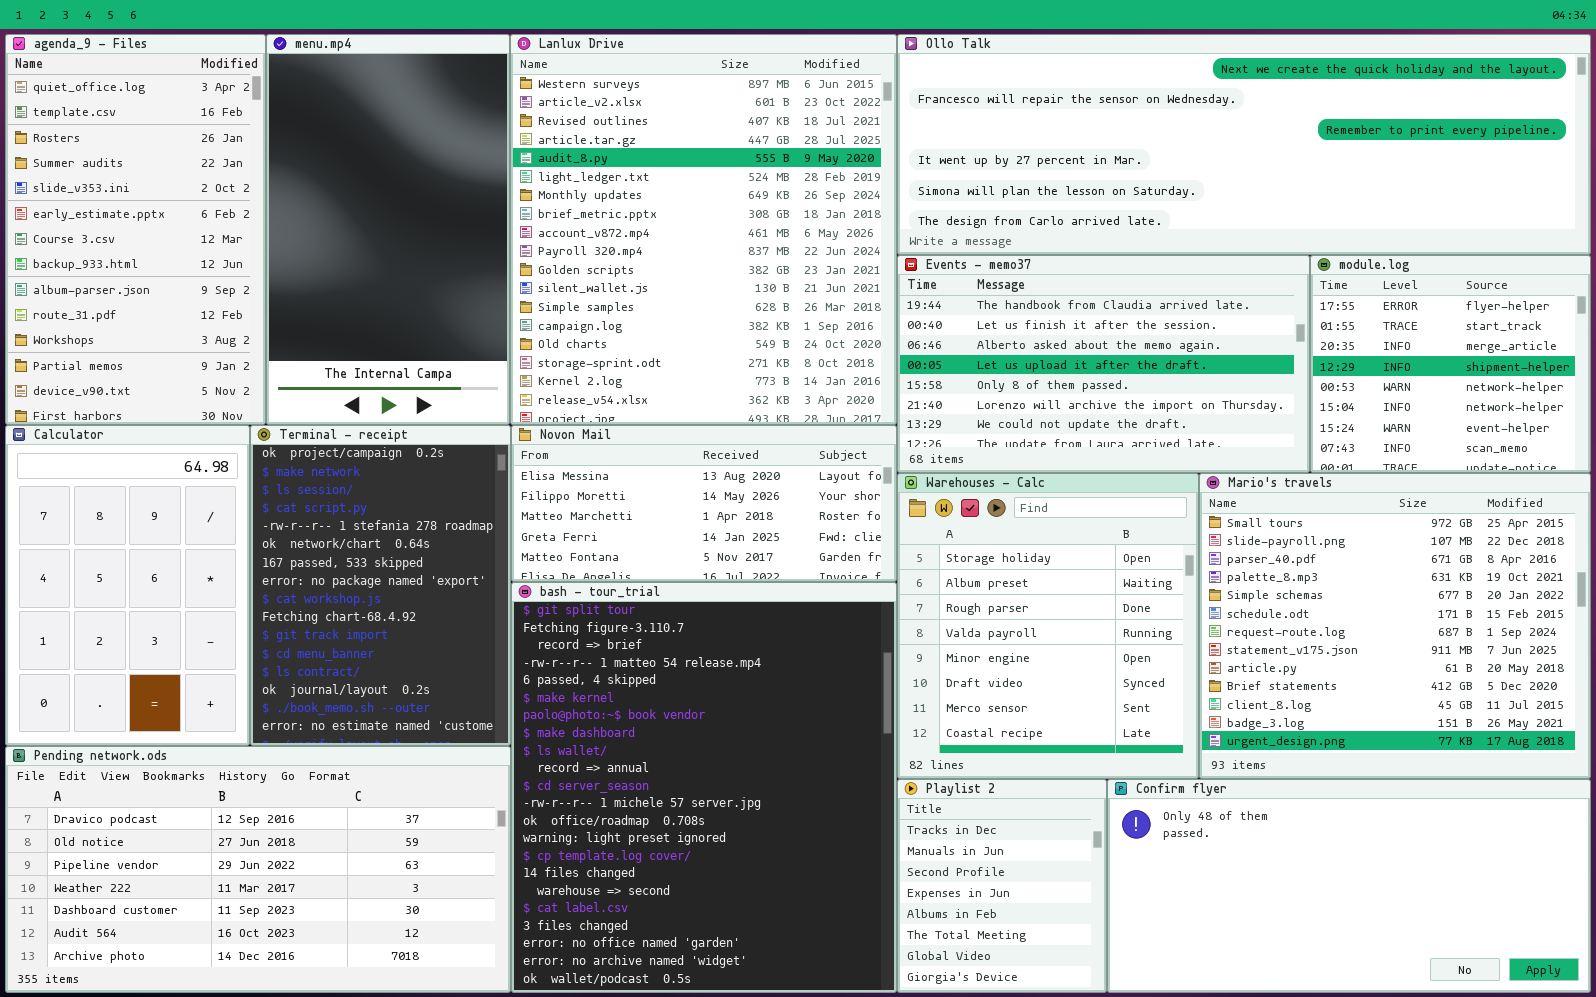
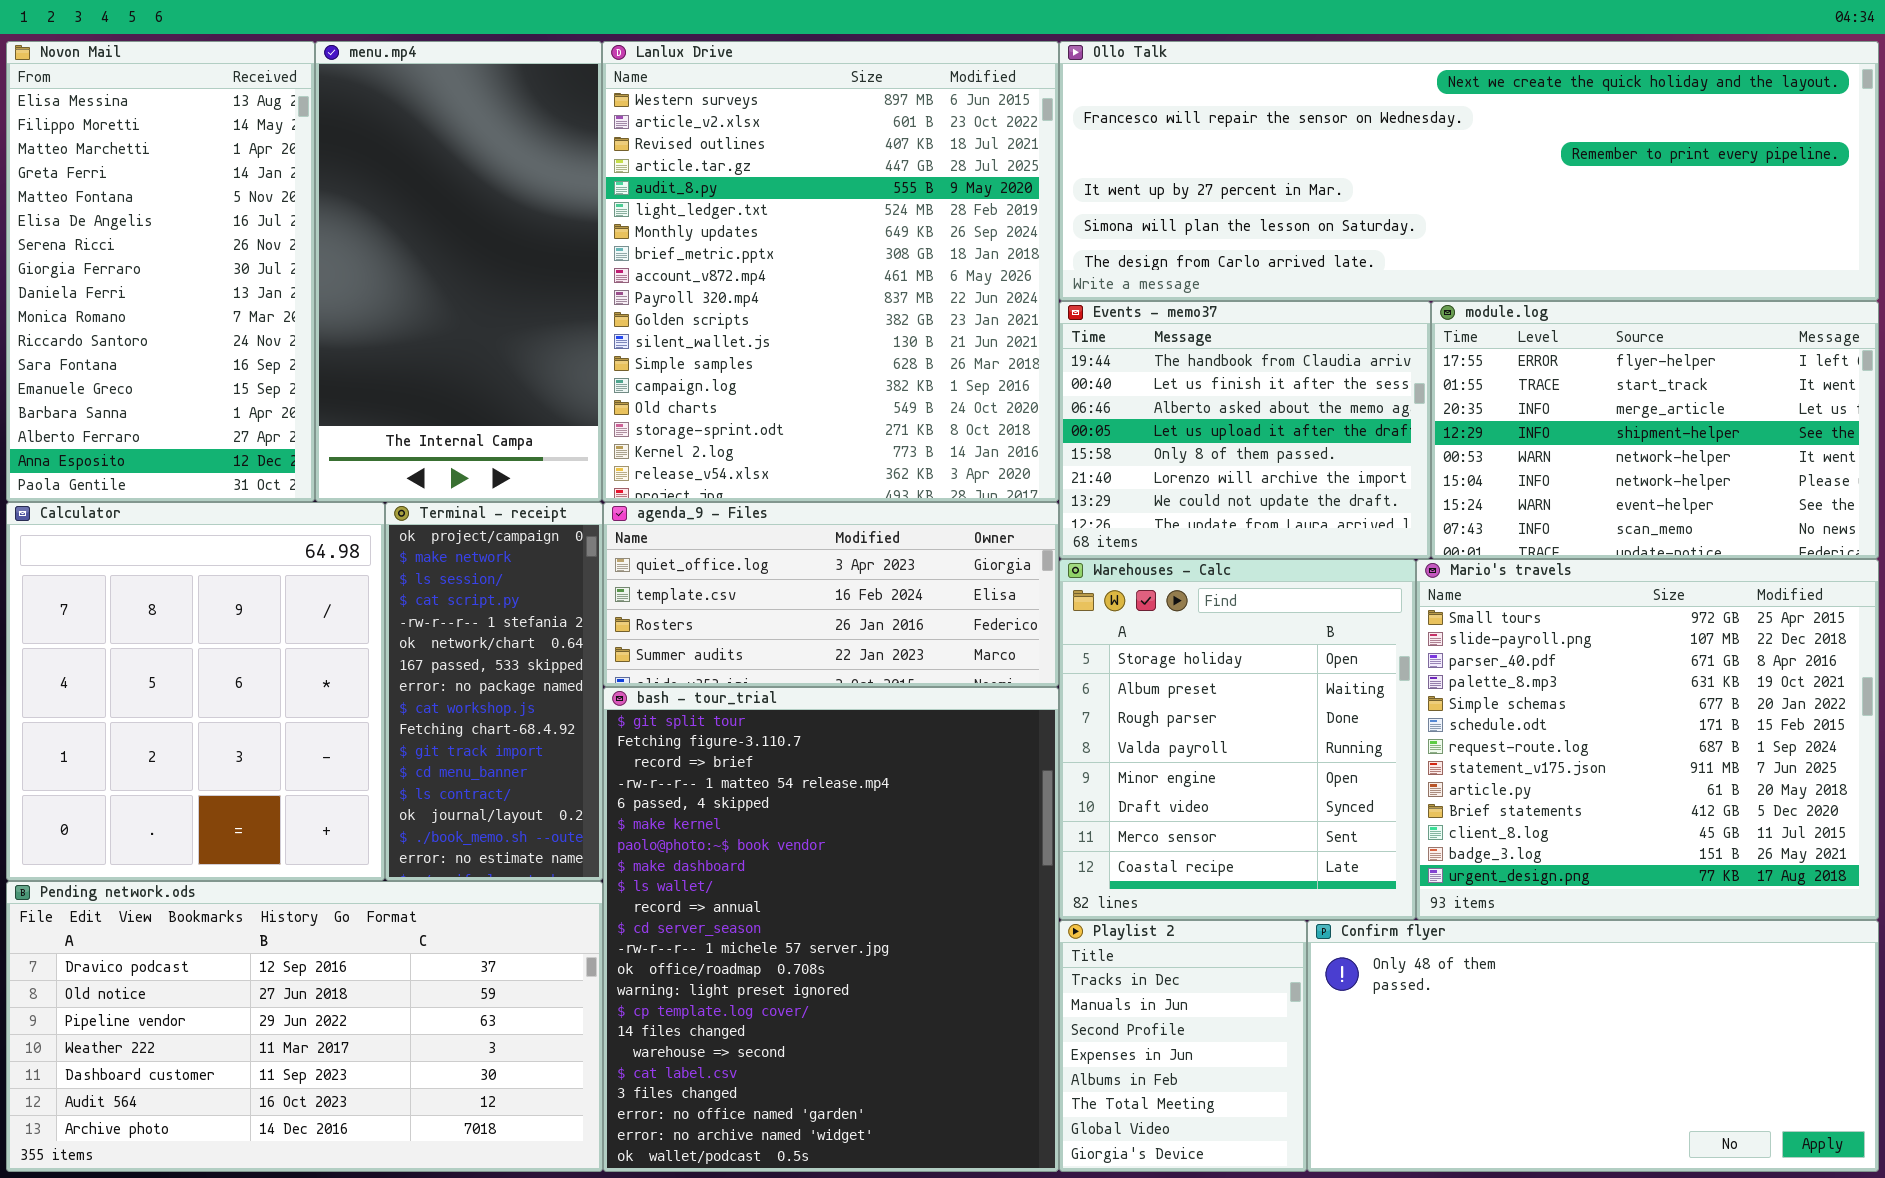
agenda_9 - Files: [5,34,266,425] -> [603,502,1059,687], moved, resized
Events - memo37: [897,255,1310,473] -> [1059,301,1431,559], resized
module.log: [1310,255,1591,473] -> [1431,301,1879,559], resized
Calculator: [5,425,250,746] -> [6,502,385,881], resized
Terminal - receipt: [250,425,511,746] -> [385,502,603,881], resized
Novon Mail: [511,425,897,582] -> [6,41,315,502], moved, resized

